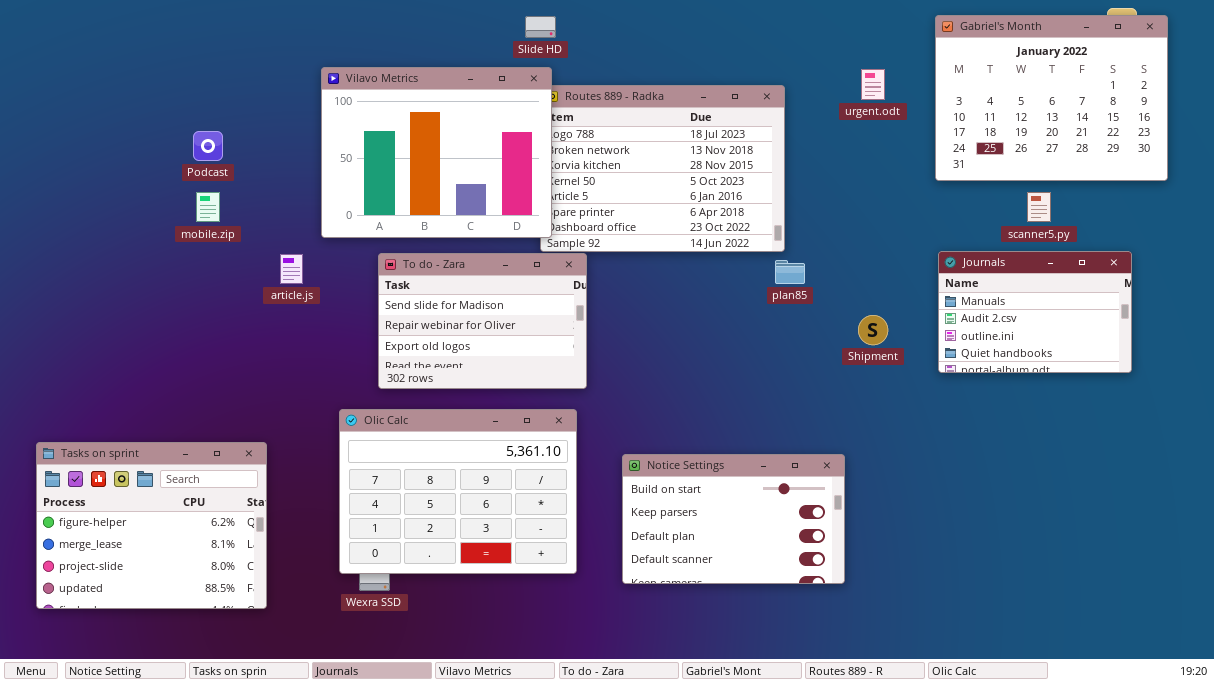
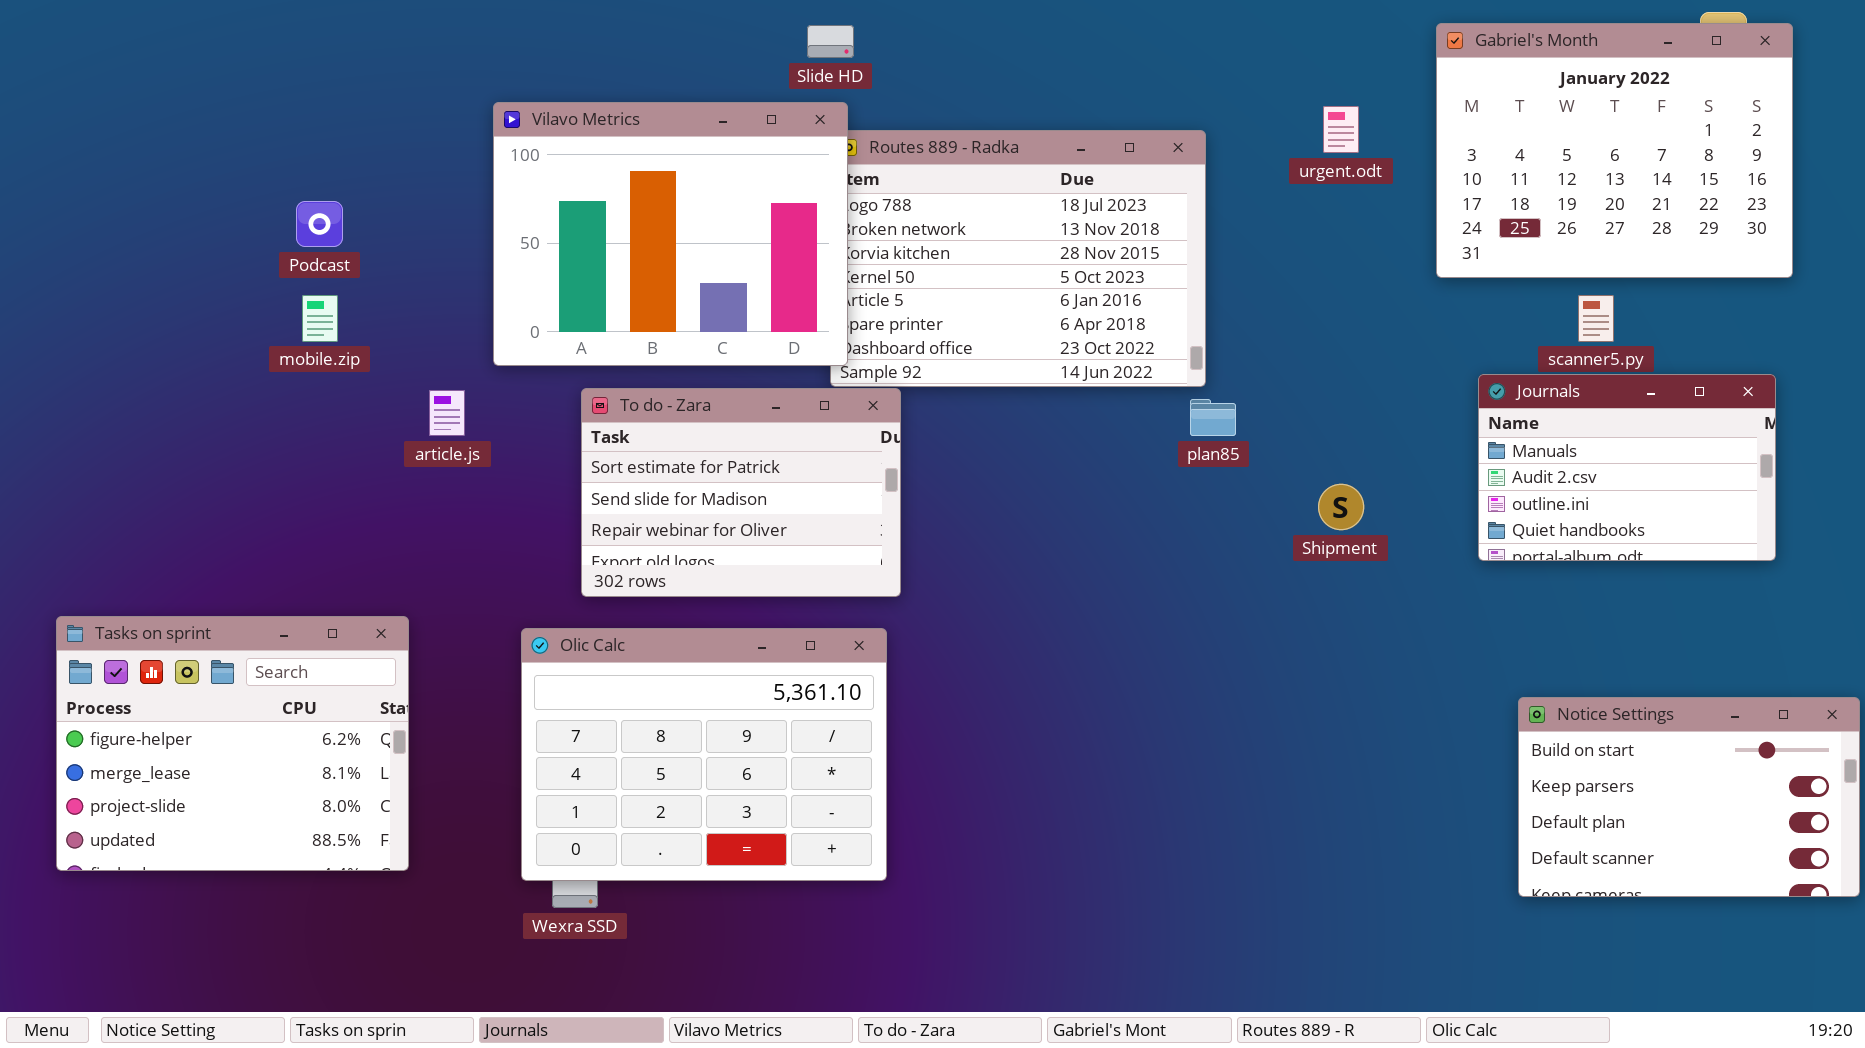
Journals: [938,251,1132,373] -> [1478,374,1776,561], moved
To do - Zara: [378,253,587,389] -> [581,388,901,597], scrolled up 1 row
Tasks on sprint: [36,442,267,609] -> [56,616,409,871], moved
Notice Settings: [622,454,845,584] -> [1518,697,1860,897], moved

